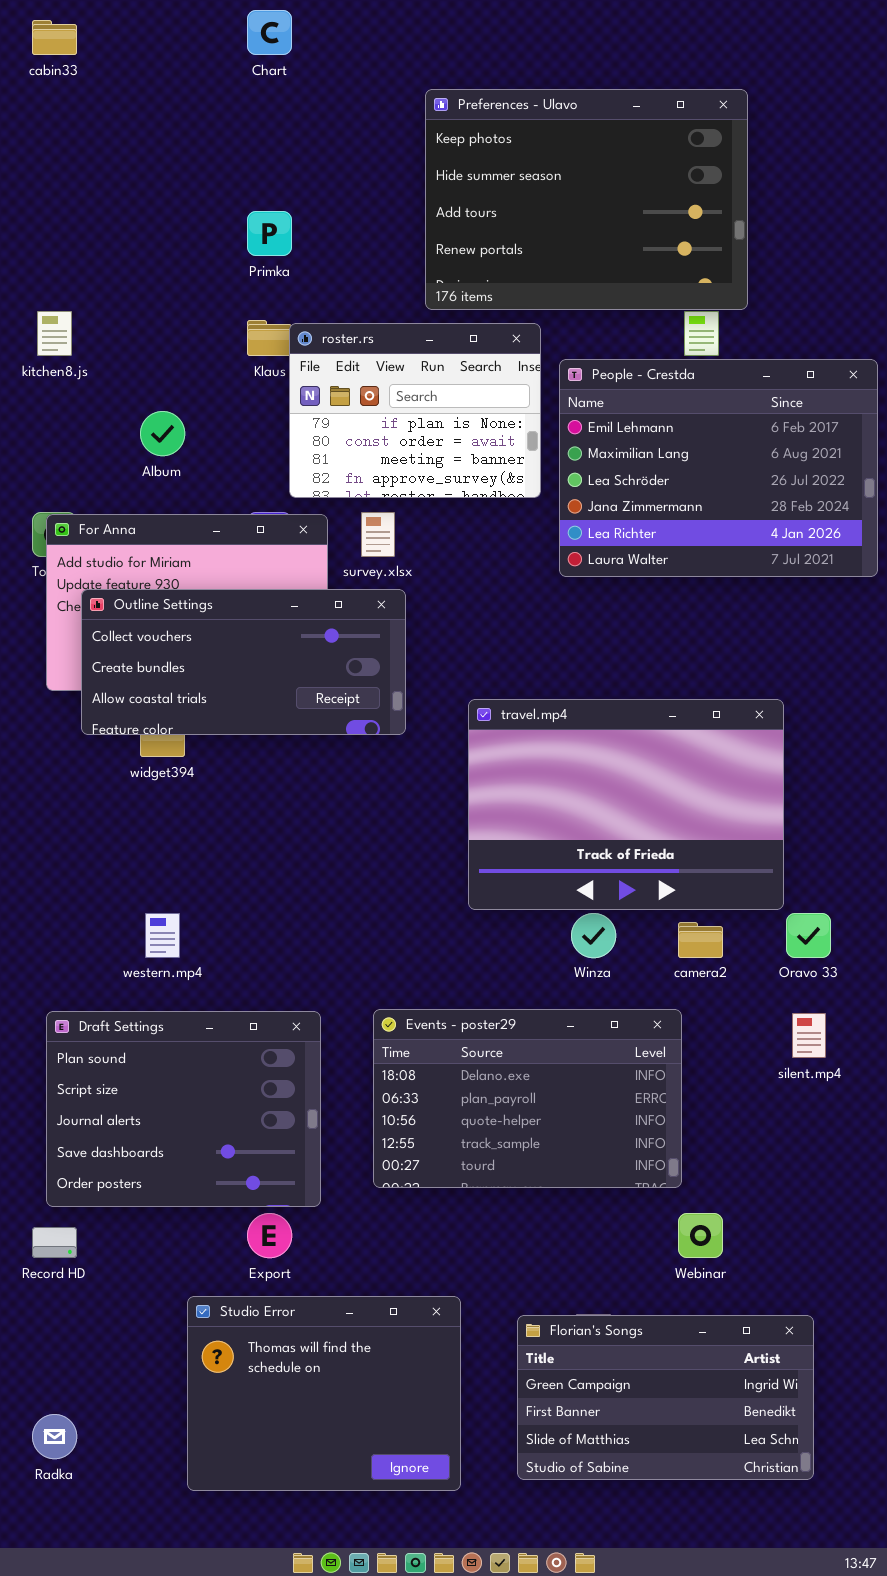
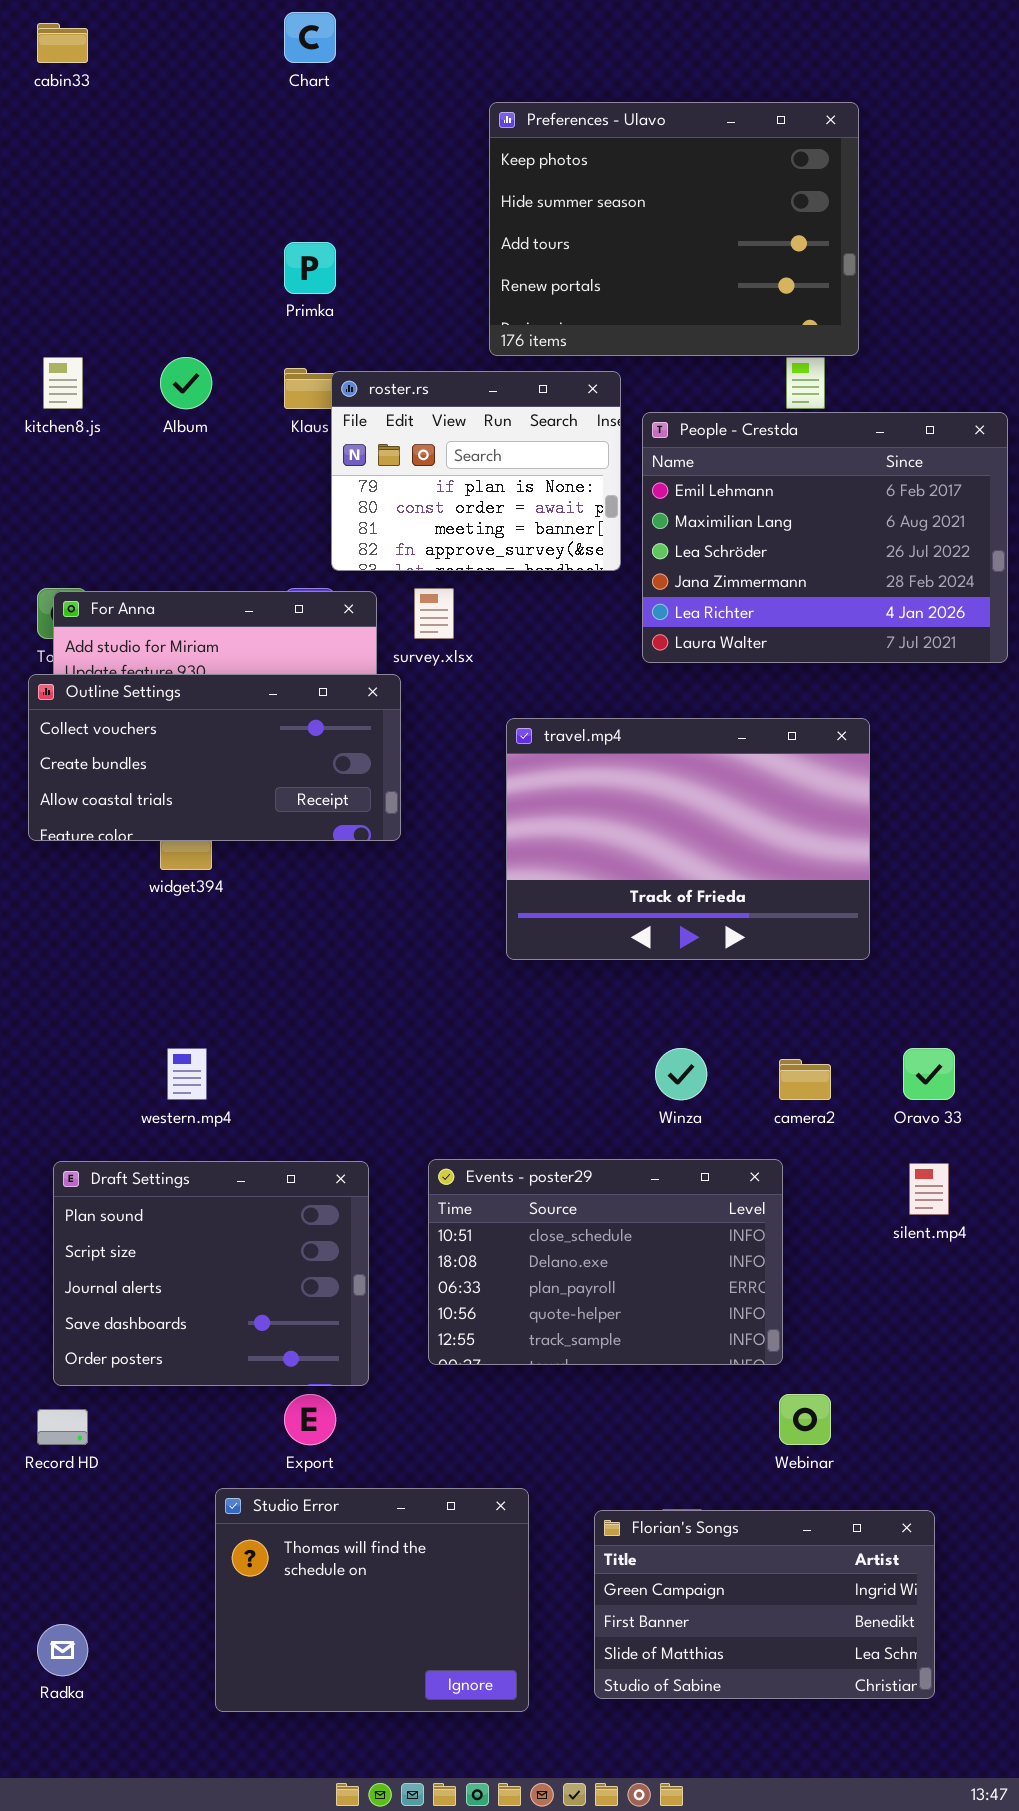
Album: [140,411,185,456] -> [160,357,212,409], moved
Outline Settings: [81,589,406,735] -> [28,674,401,841], moved
travel.mp4: [468,699,784,910] -> [506,718,870,960], moved
Events - poster29: [373,1009,682,1188] -> [428,1159,783,1365], scrolled up 1 row

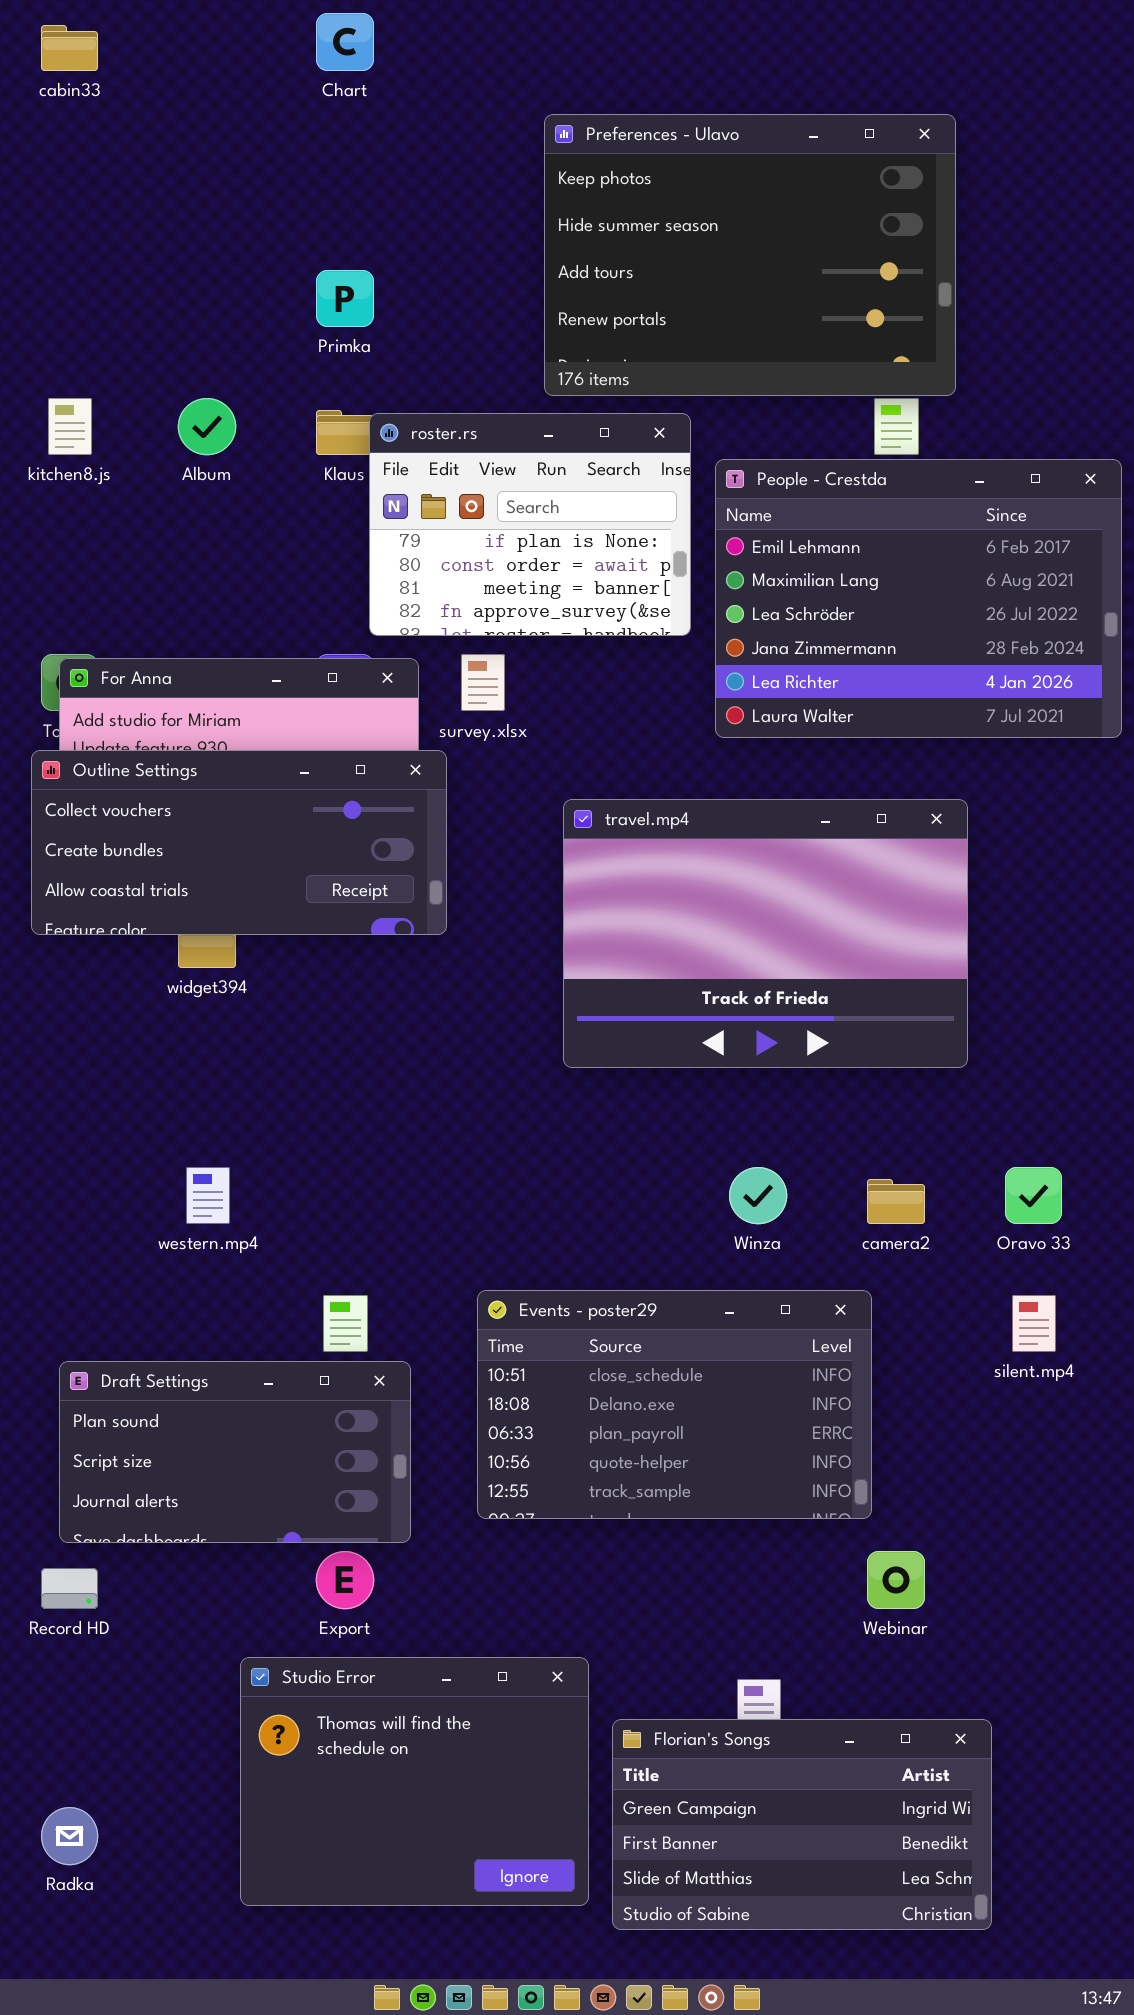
Draft Settings: [53,1161,369,1386] -> [59,1361,411,1543], resized
Florian's Songs: [594,1510,935,1699] -> [612,1719,992,1930], moved

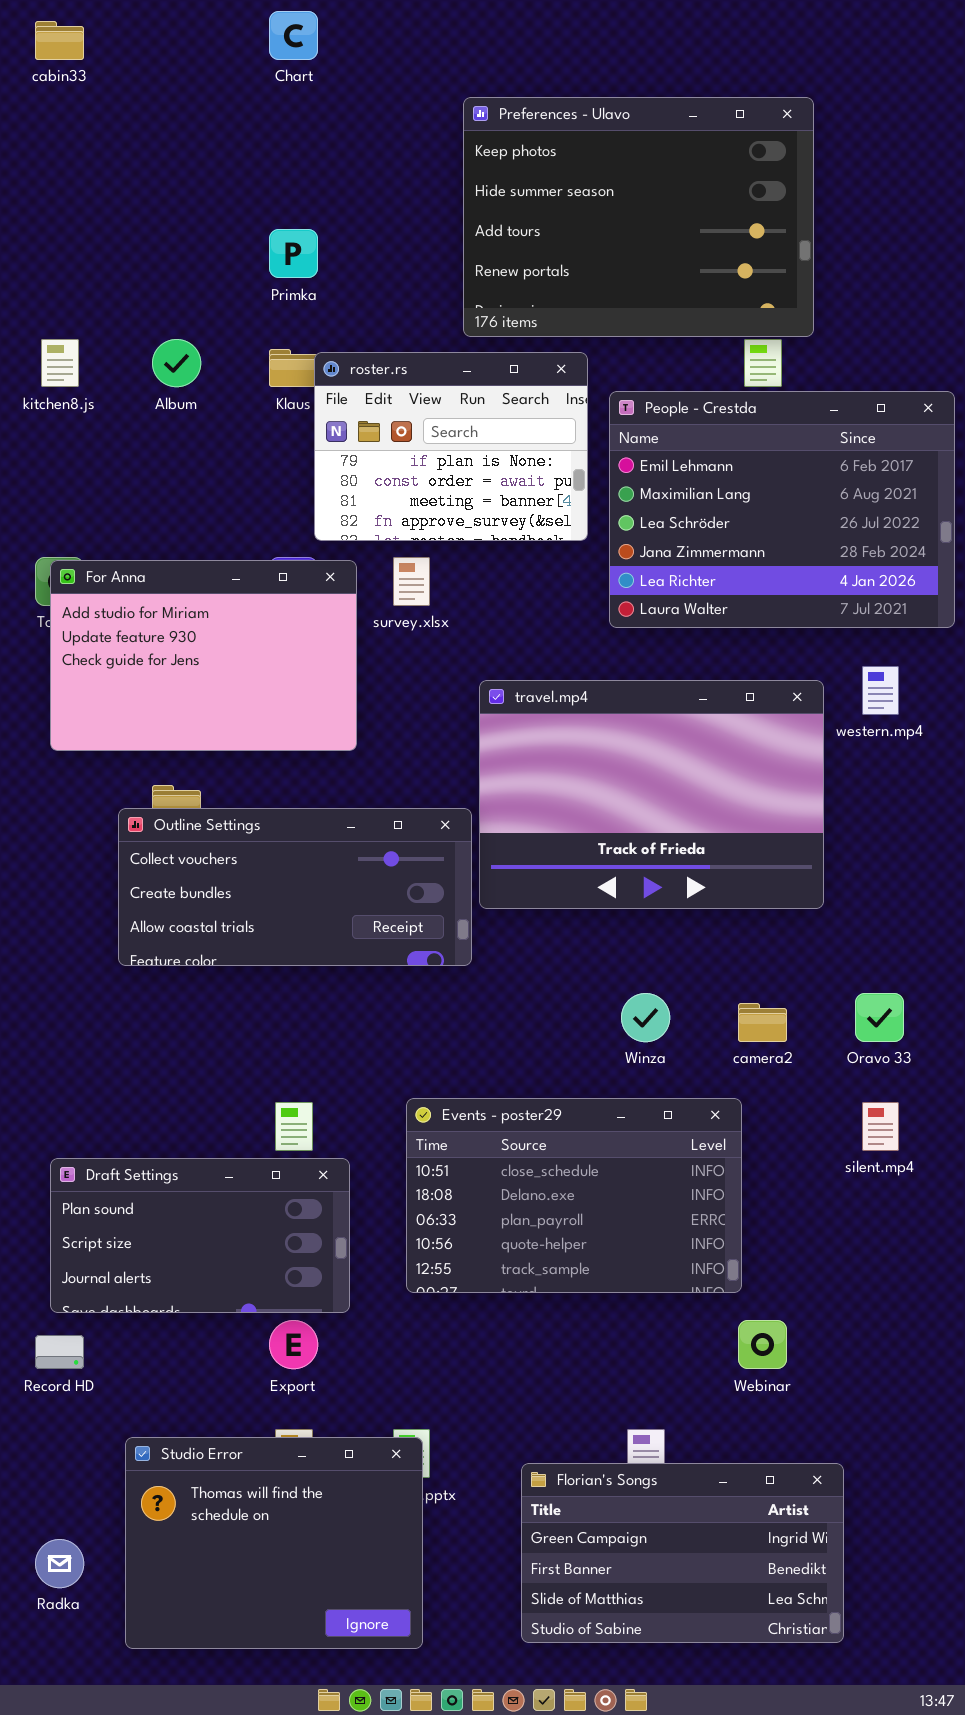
Outline Settings: [31,750,447,935] -> [118,808,472,966], moved
western.mp4: [186,1167,230,1224] -> [862,666,899,715], moved
Studio Error: [240,1657,589,1906] -> [125,1437,423,1649], moved

